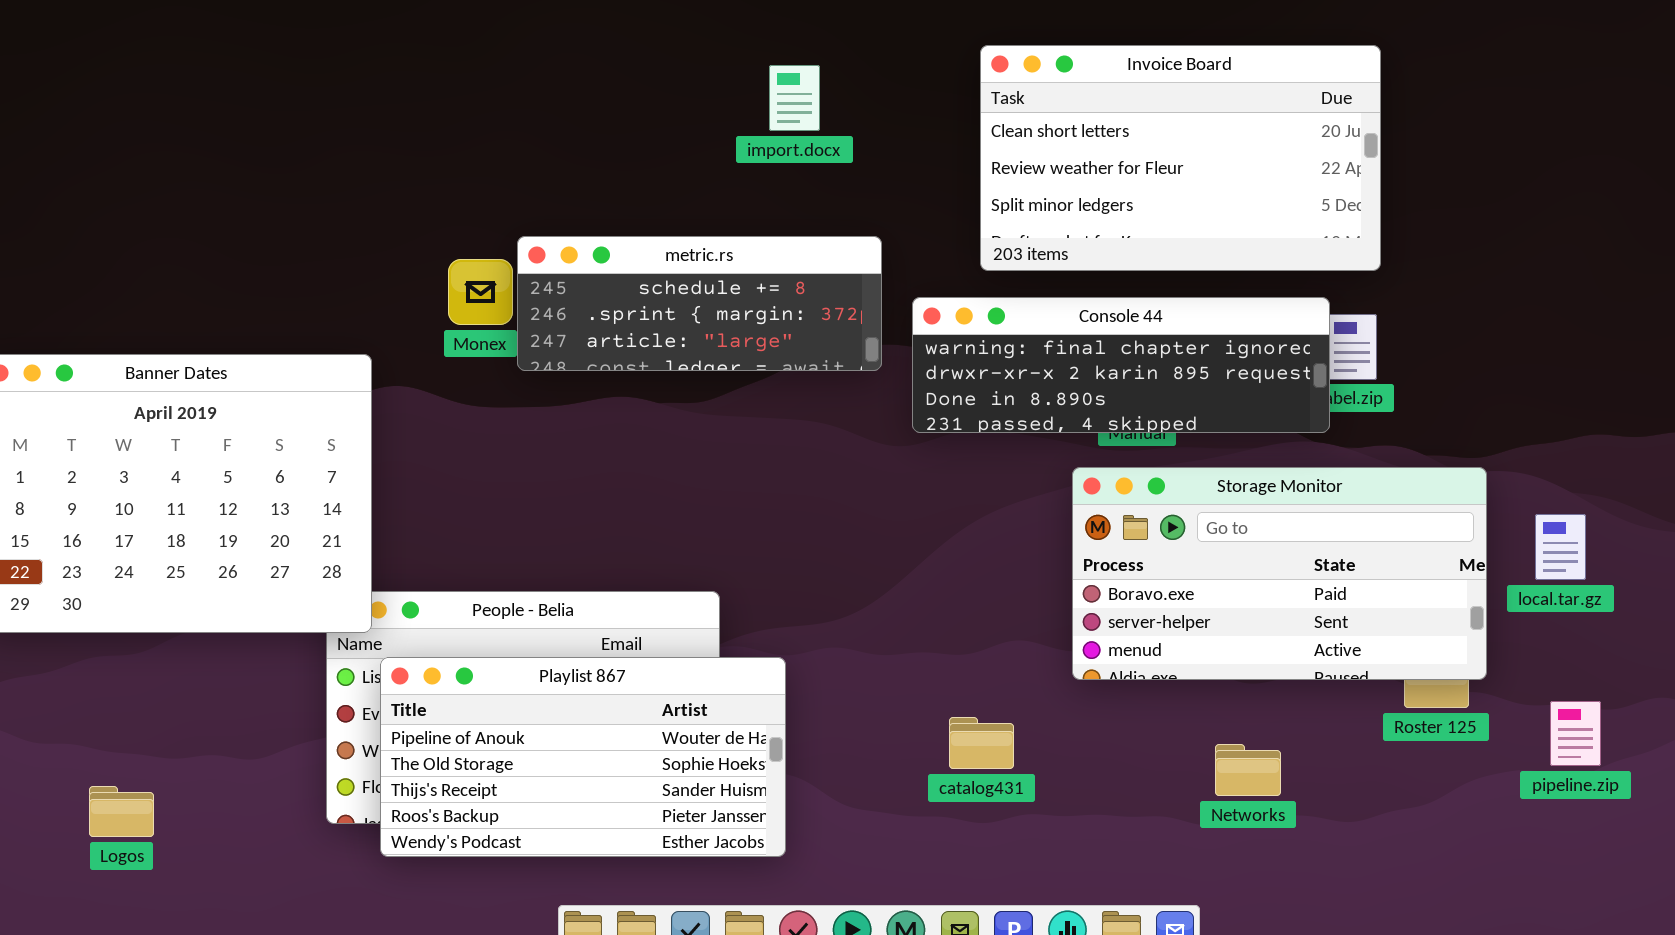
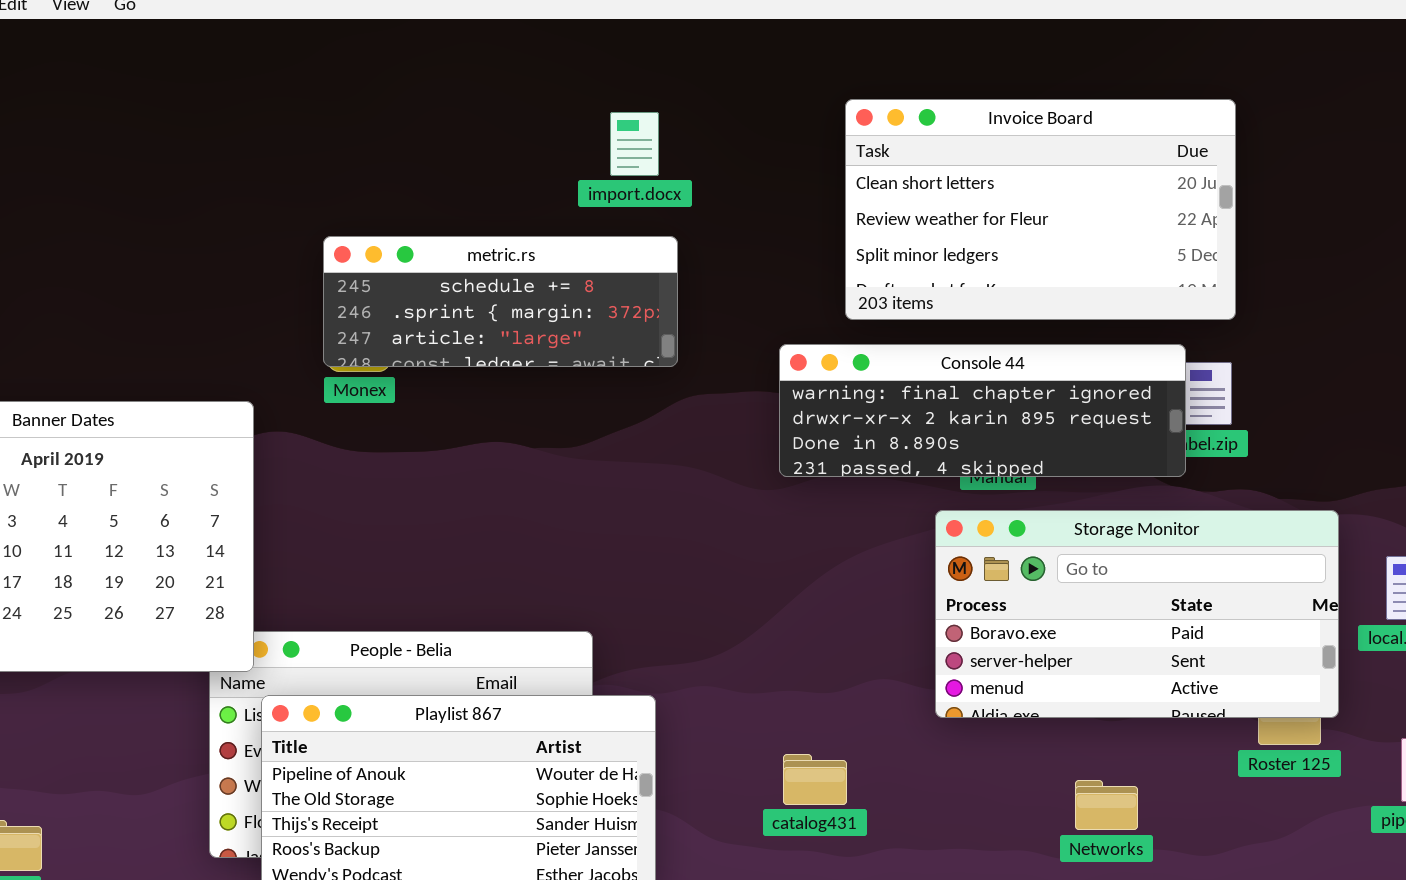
import.docx: [769,65,820,131] -> [610,112,659,176], moved
metric.rs: [517,236,882,371] -> [323,236,678,367], moved
catalog431: [949,717,1014,769] -> [783,754,847,805], moved

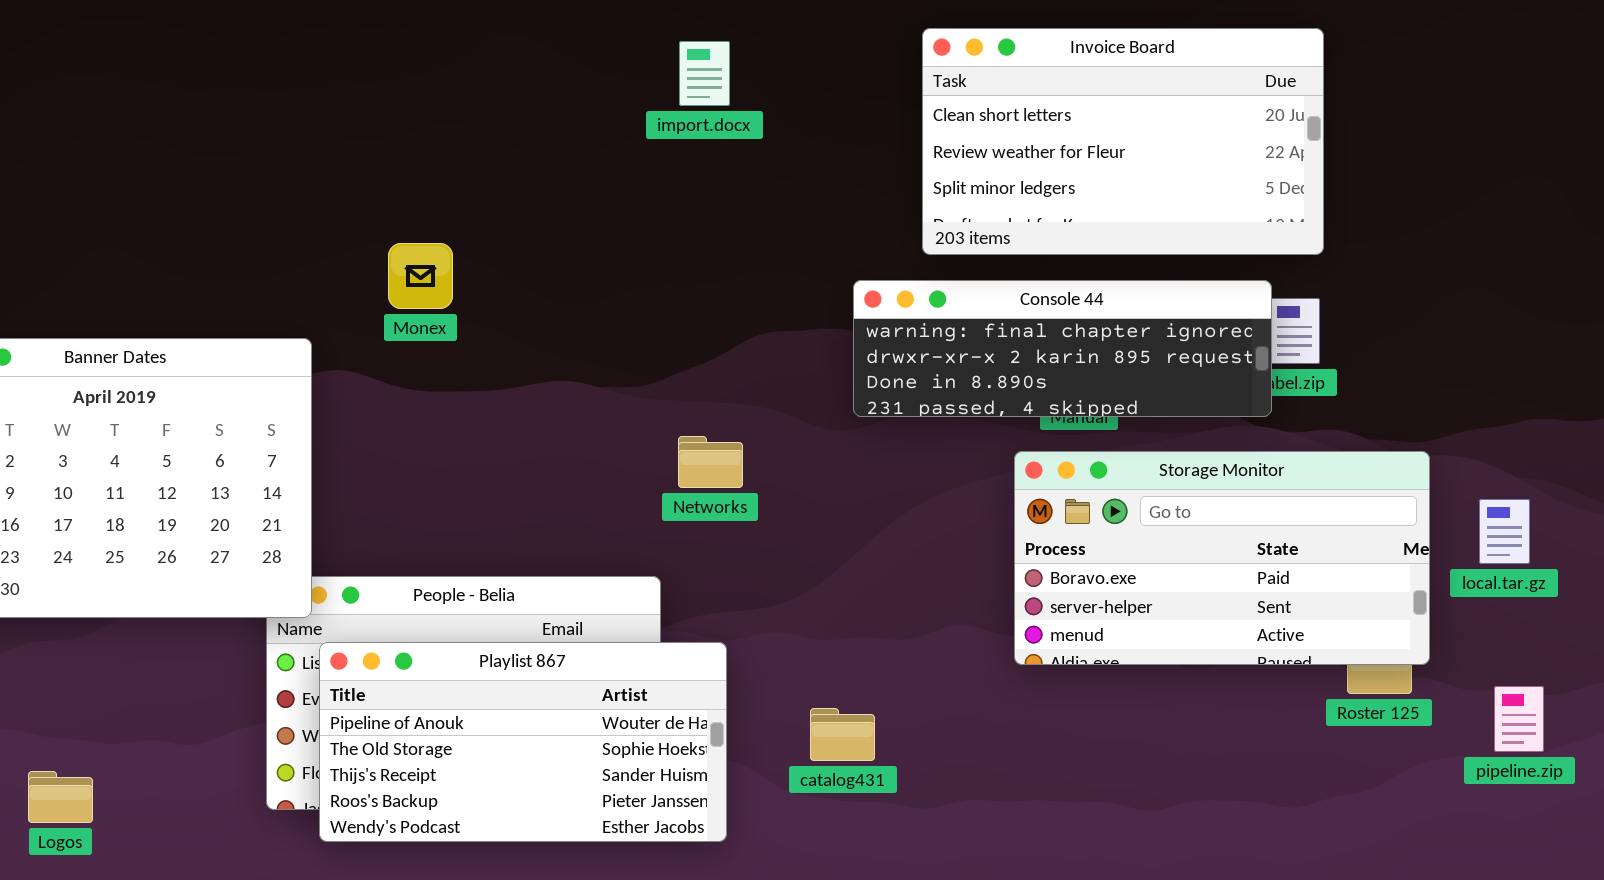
metric.rs: [323,236,678,367] -> none, closed
catalog431: [783,754,847,805] -> [810,708,875,761], moved
Networks: [1075,780,1138,830] -> [678,436,743,488], moved

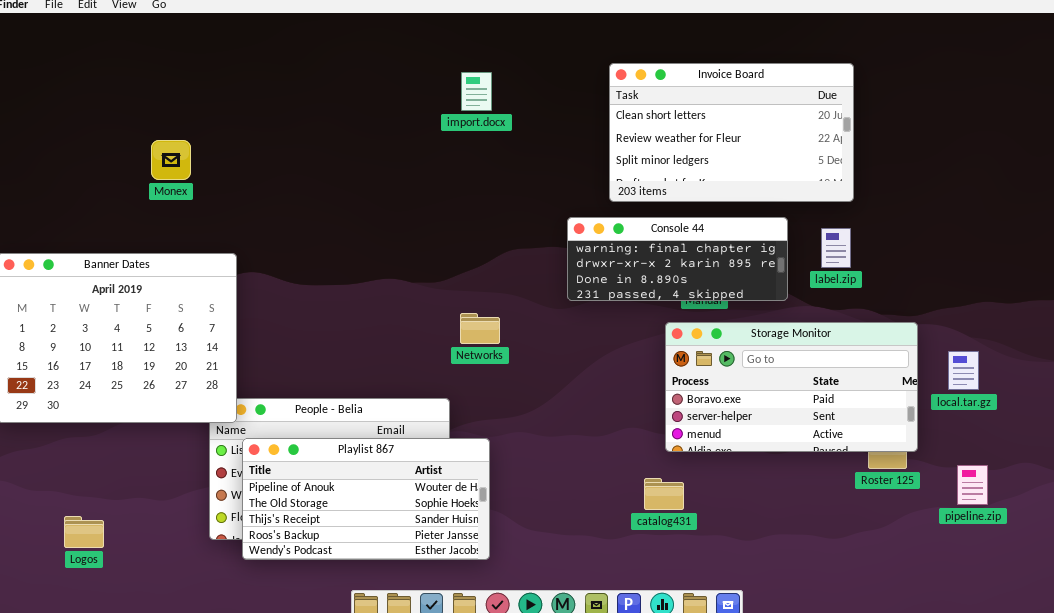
Monex: [388,243,453,309] -> [151,140,191,180], moved
Console 44: [853,280,1272,417] -> [567,217,788,301], resized
catalog431: [810,708,875,761] -> [644,478,684,510], moved

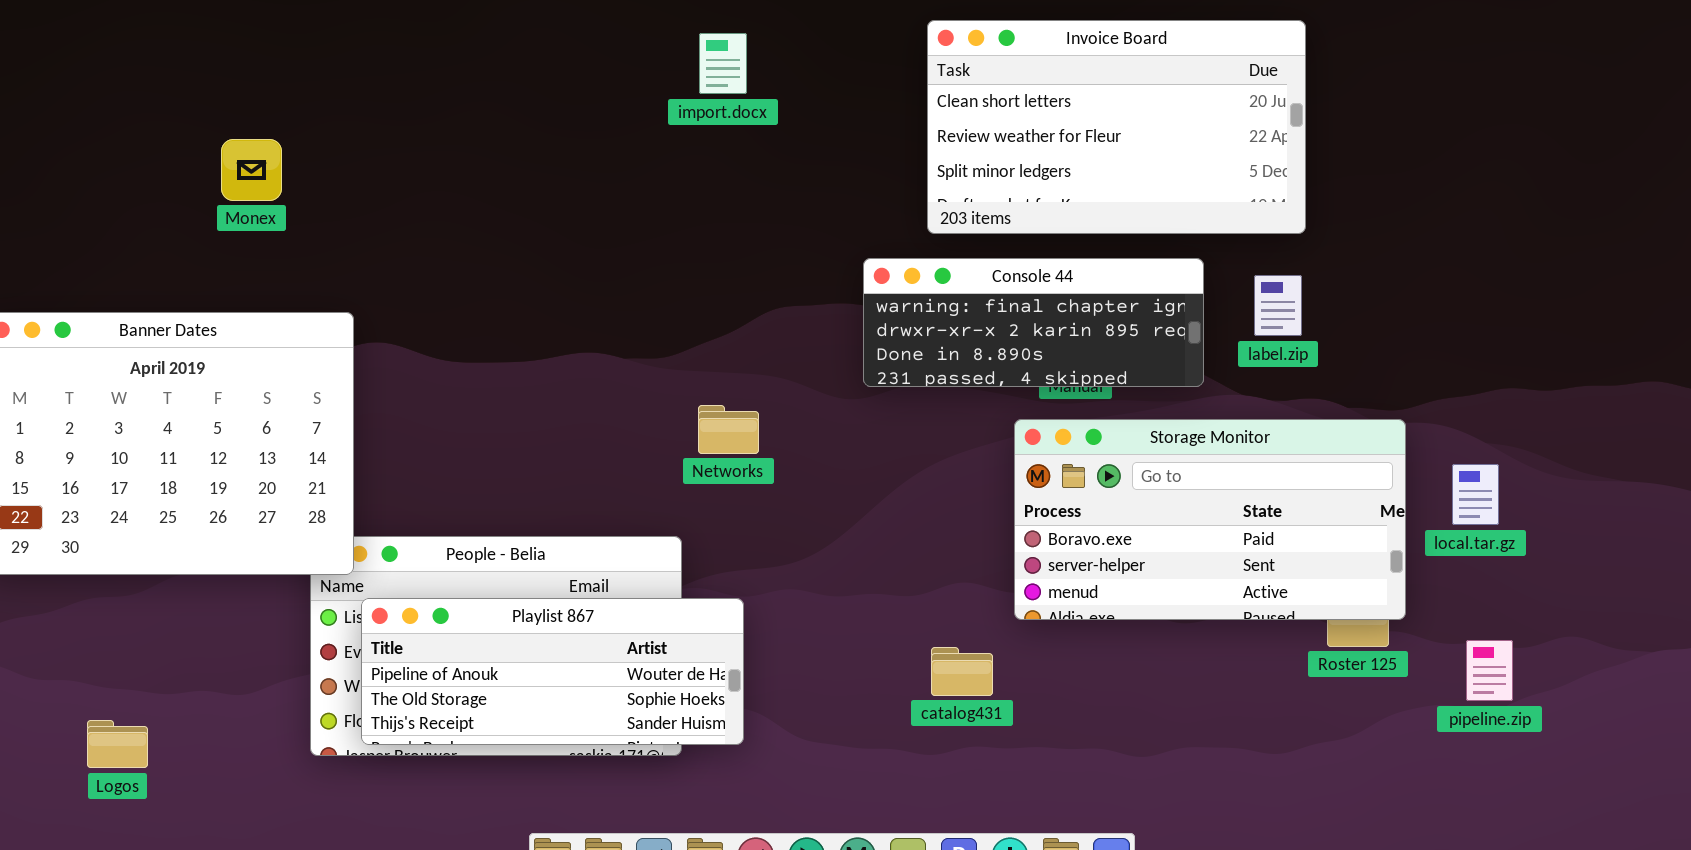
Playlist 867: [242,438,490,560] -> [361,598,744,745], resized
catalog431: [644,478,684,510] -> [931,647,993,696], moved

